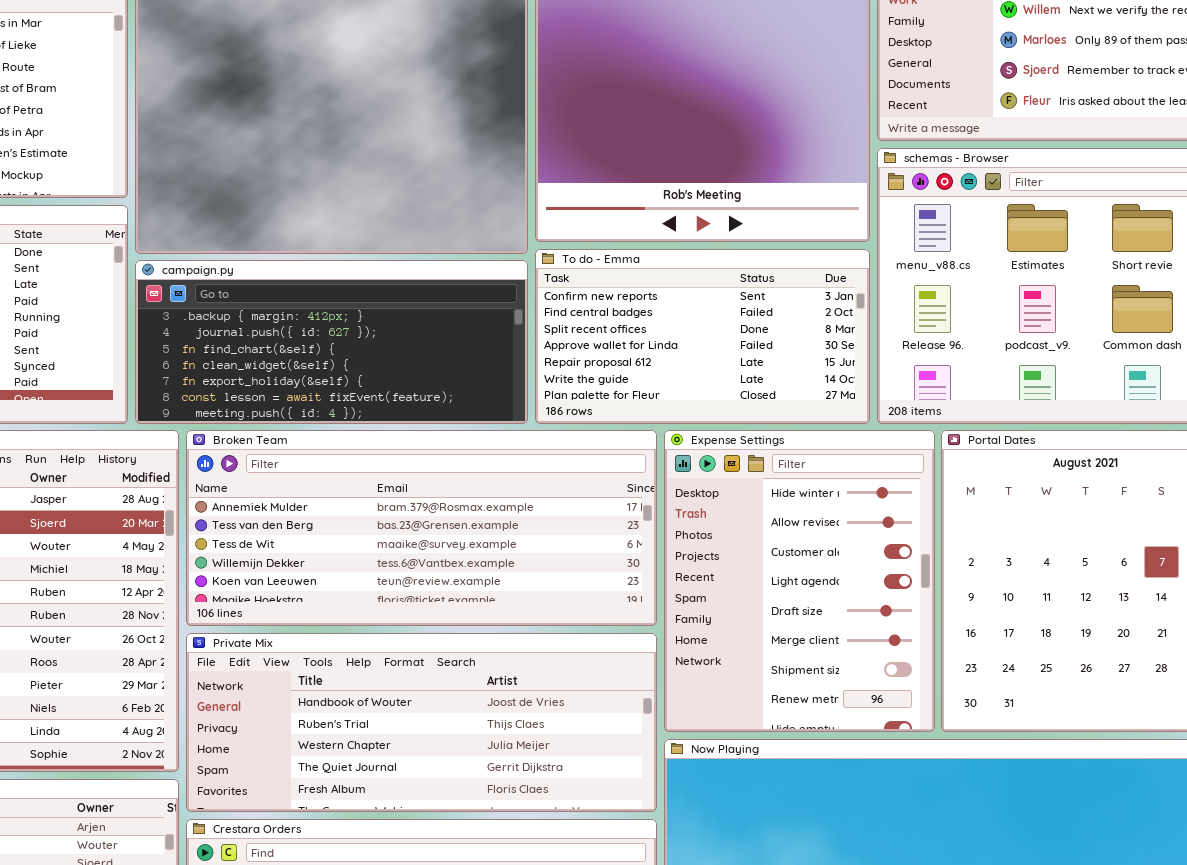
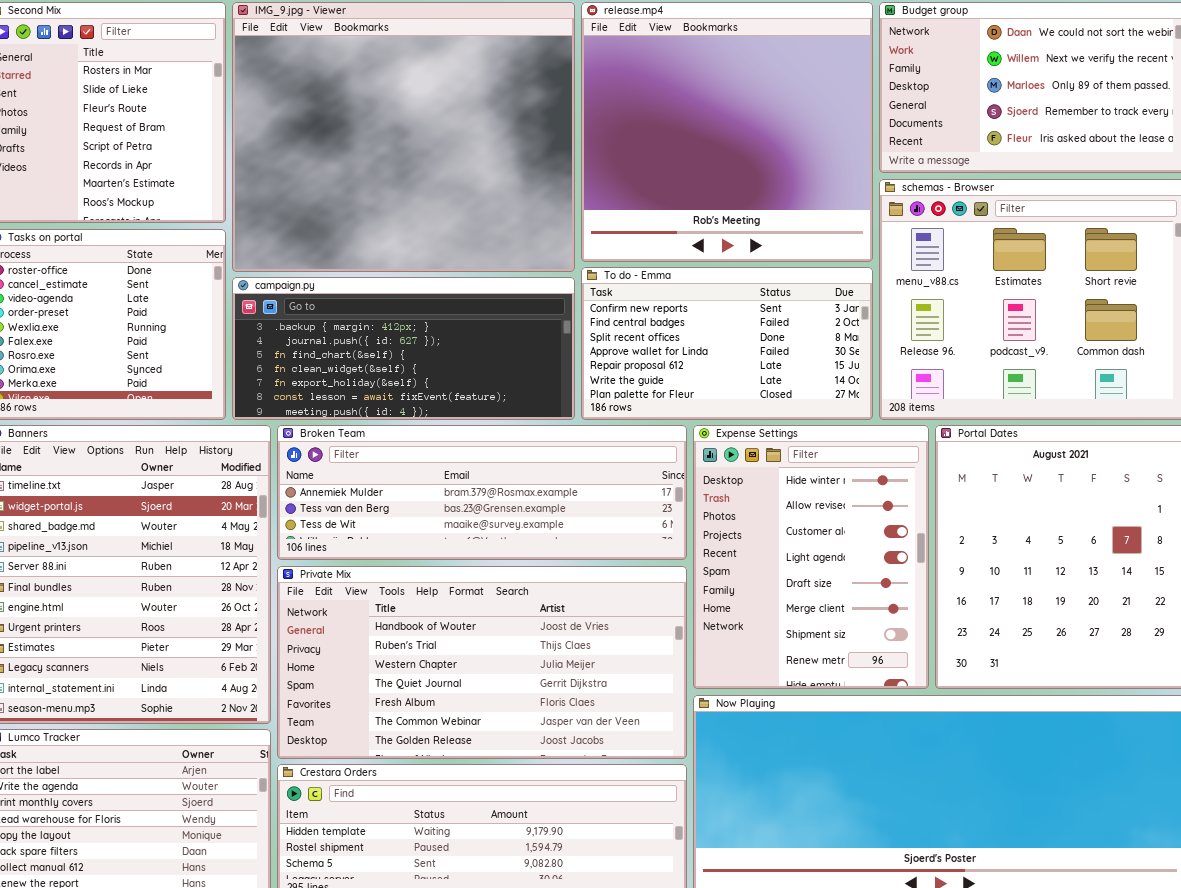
Broken Team: [186,430,657,626] -> [277,425,687,560], resized
Private Mix: [186,633,657,812] -> [277,566,687,759], resized

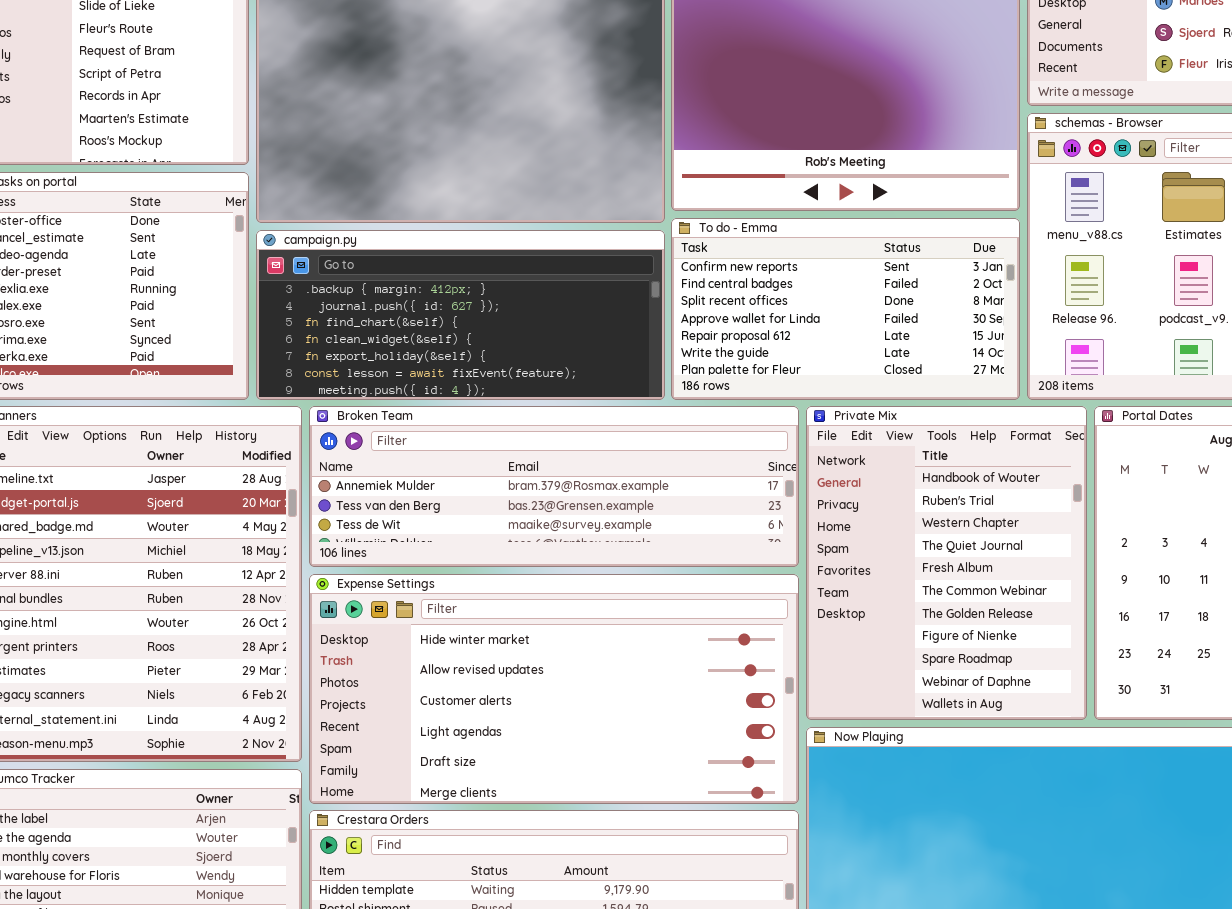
Expense Settings: [693,425,929,689] -> [309,574,799,804], moved, resized
Private Mix: [277,566,687,759] -> [806,406,1087,720], moved, resized

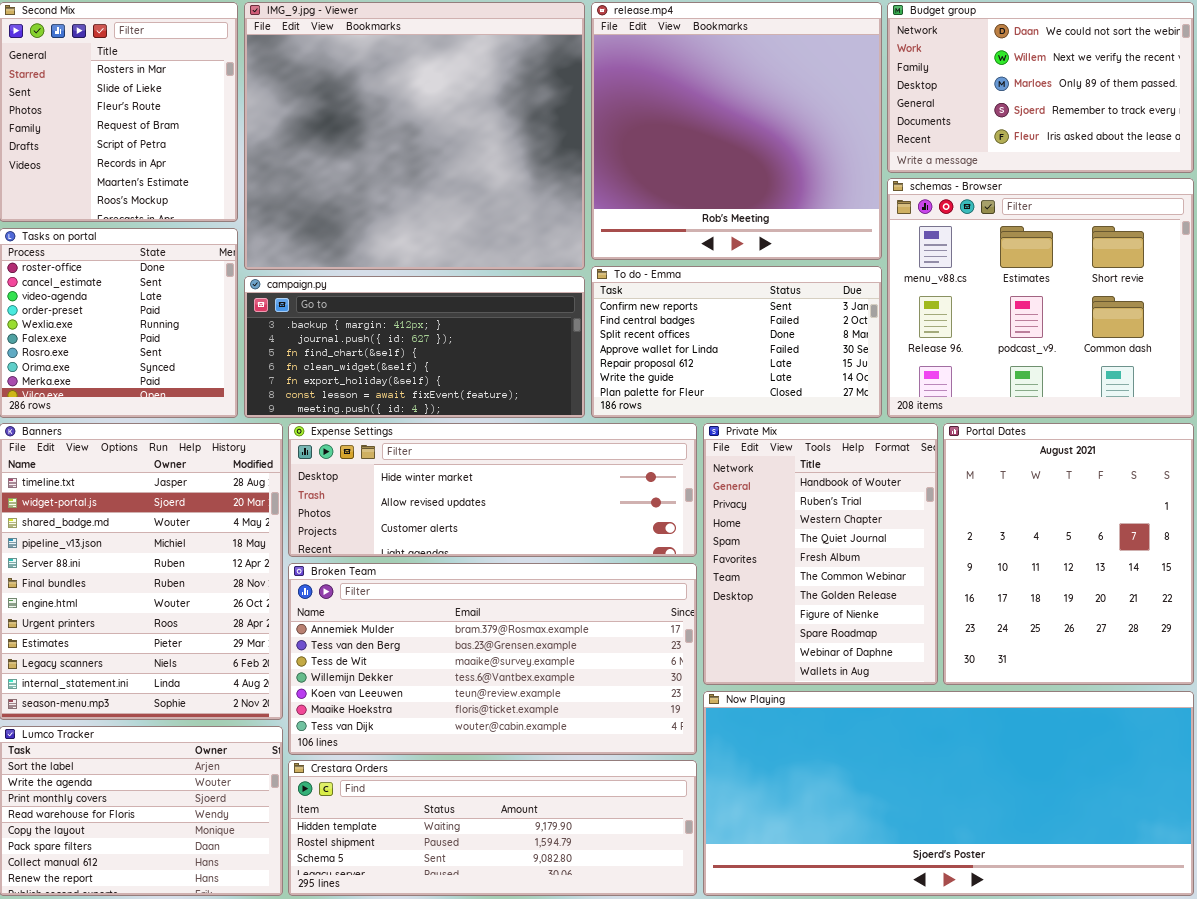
Broken Team: [309,406,799,567] -> [288,563,697,755], moved, resized
Expense Settings: [309,574,799,804] -> [288,423,697,557], moved, resized

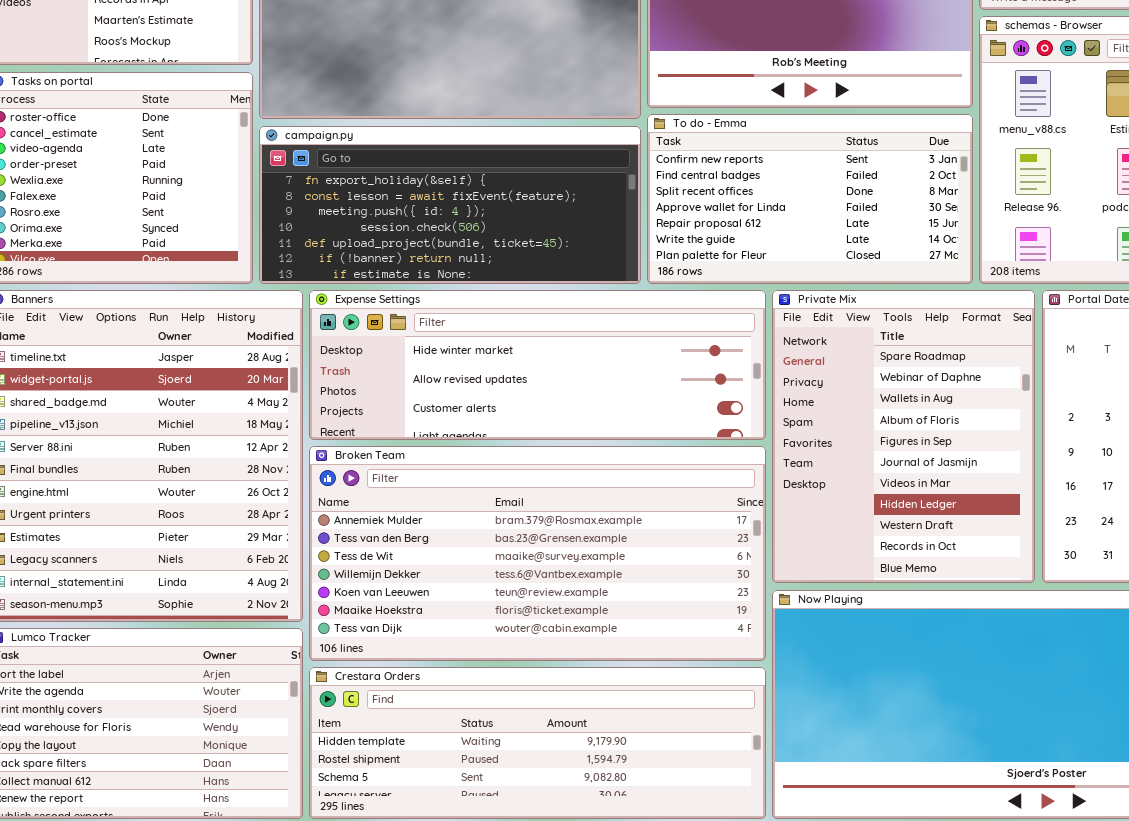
campaign.py: [244,276,585,418] -> [259,126,641,284], scrolled down 4 rows
Private Mix: [703,423,938,685] -> [772,290,1035,583], scrolled down 8 rows

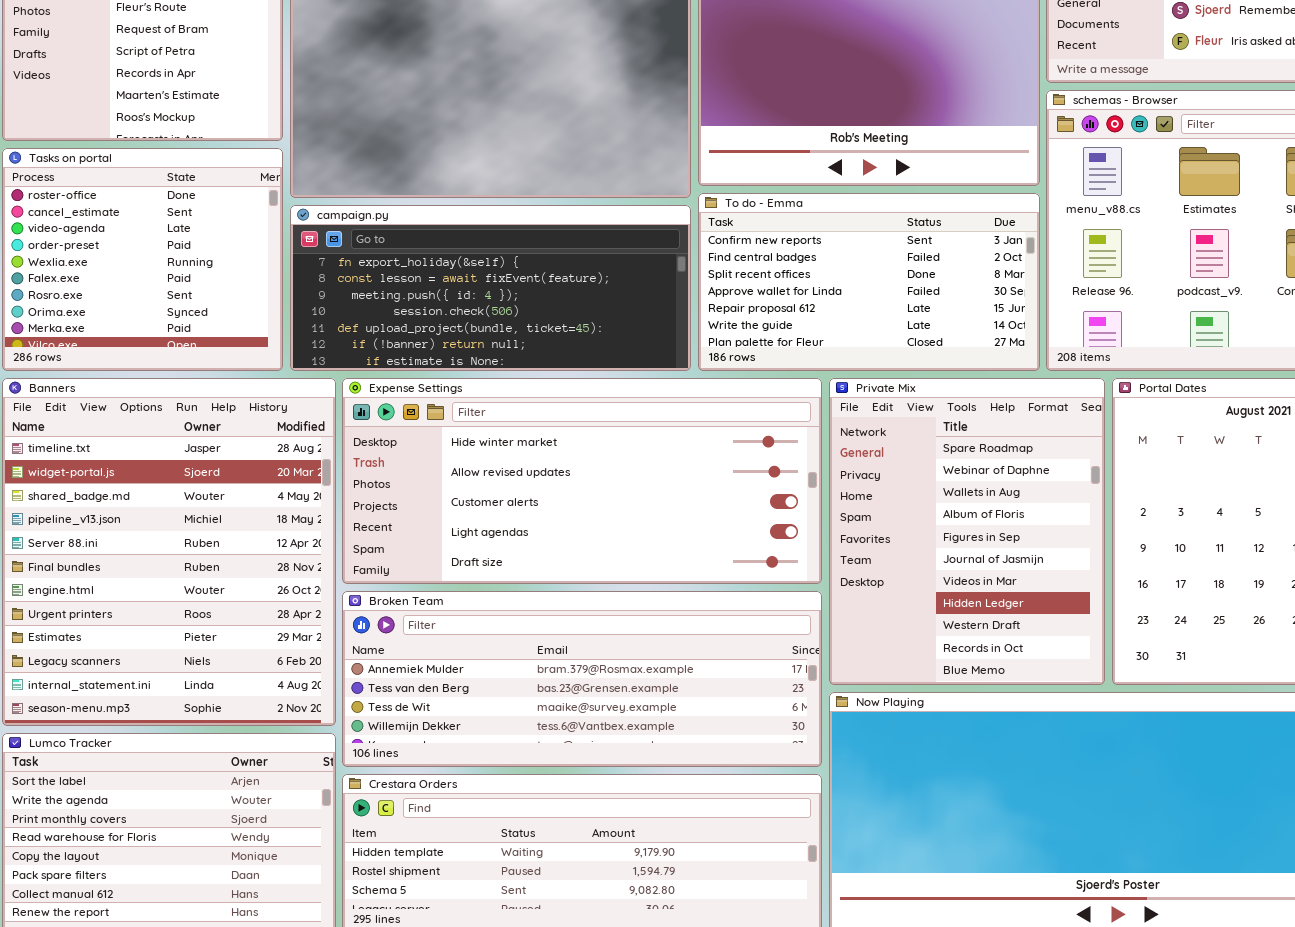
Expense Settings: [309,290,766,440] -> [342,378,822,584], resized
Broken Team: [309,446,766,661] -> [342,591,822,767], resized

